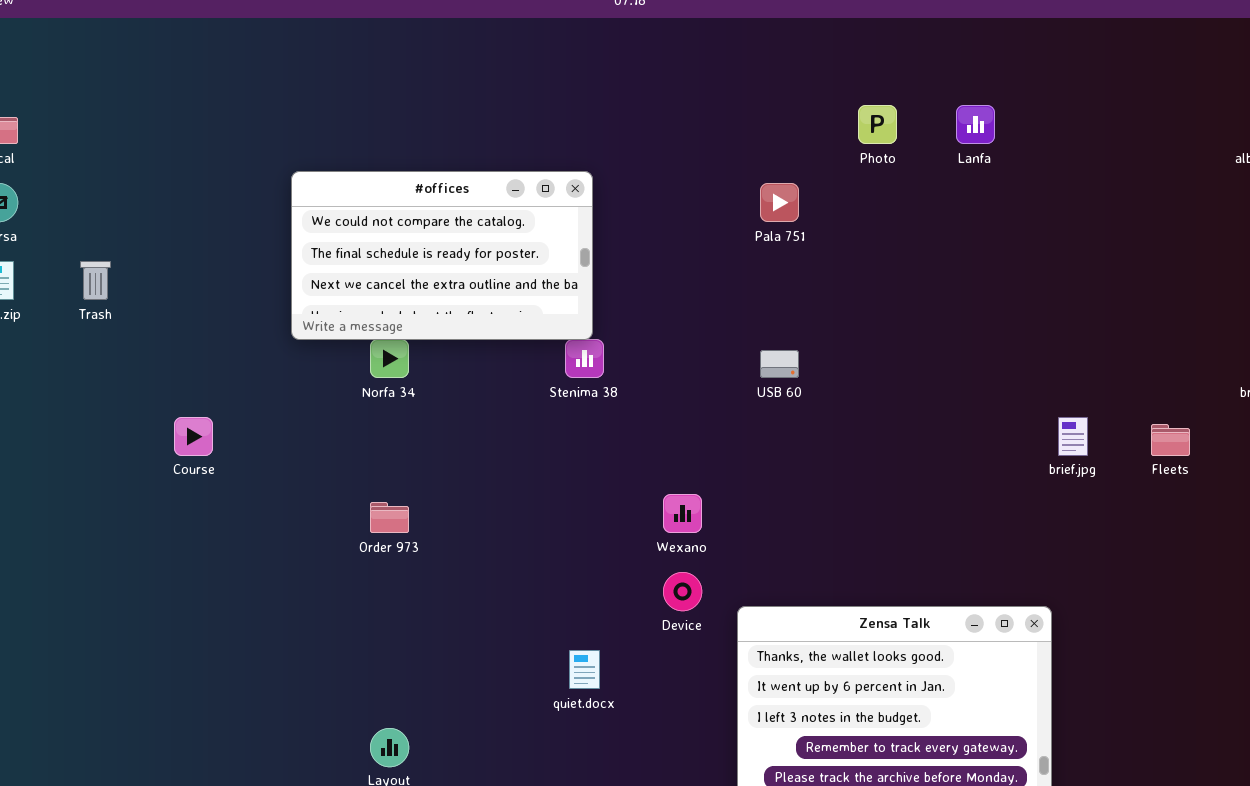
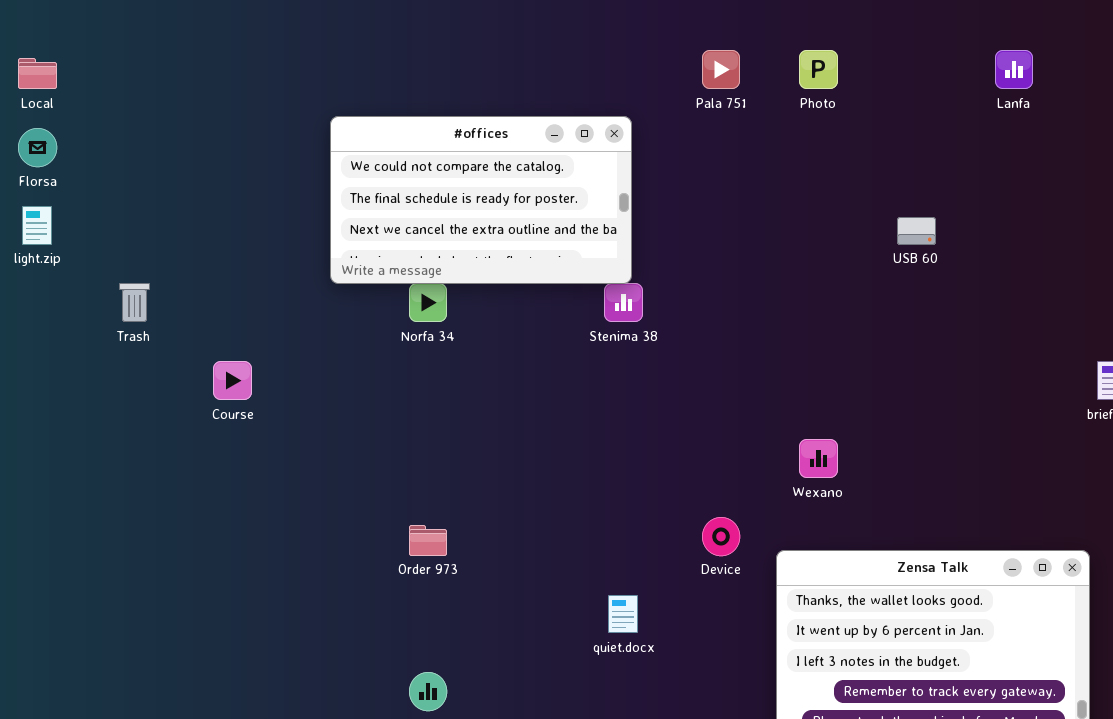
Photo: [858,105,897,144] -> [799,50,838,89], moved
Pala 751: [760,183,799,222] -> [702,50,740,89], moved
Trash: [80,261,111,300] -> [119,283,150,322], moved
USB 60: [760,350,799,378] -> [897,217,936,245], moved
Wexano: [663,494,702,533] -> [799,439,838,478], moved
Order 973: [370,502,409,533] -> [409,525,447,556], moved

